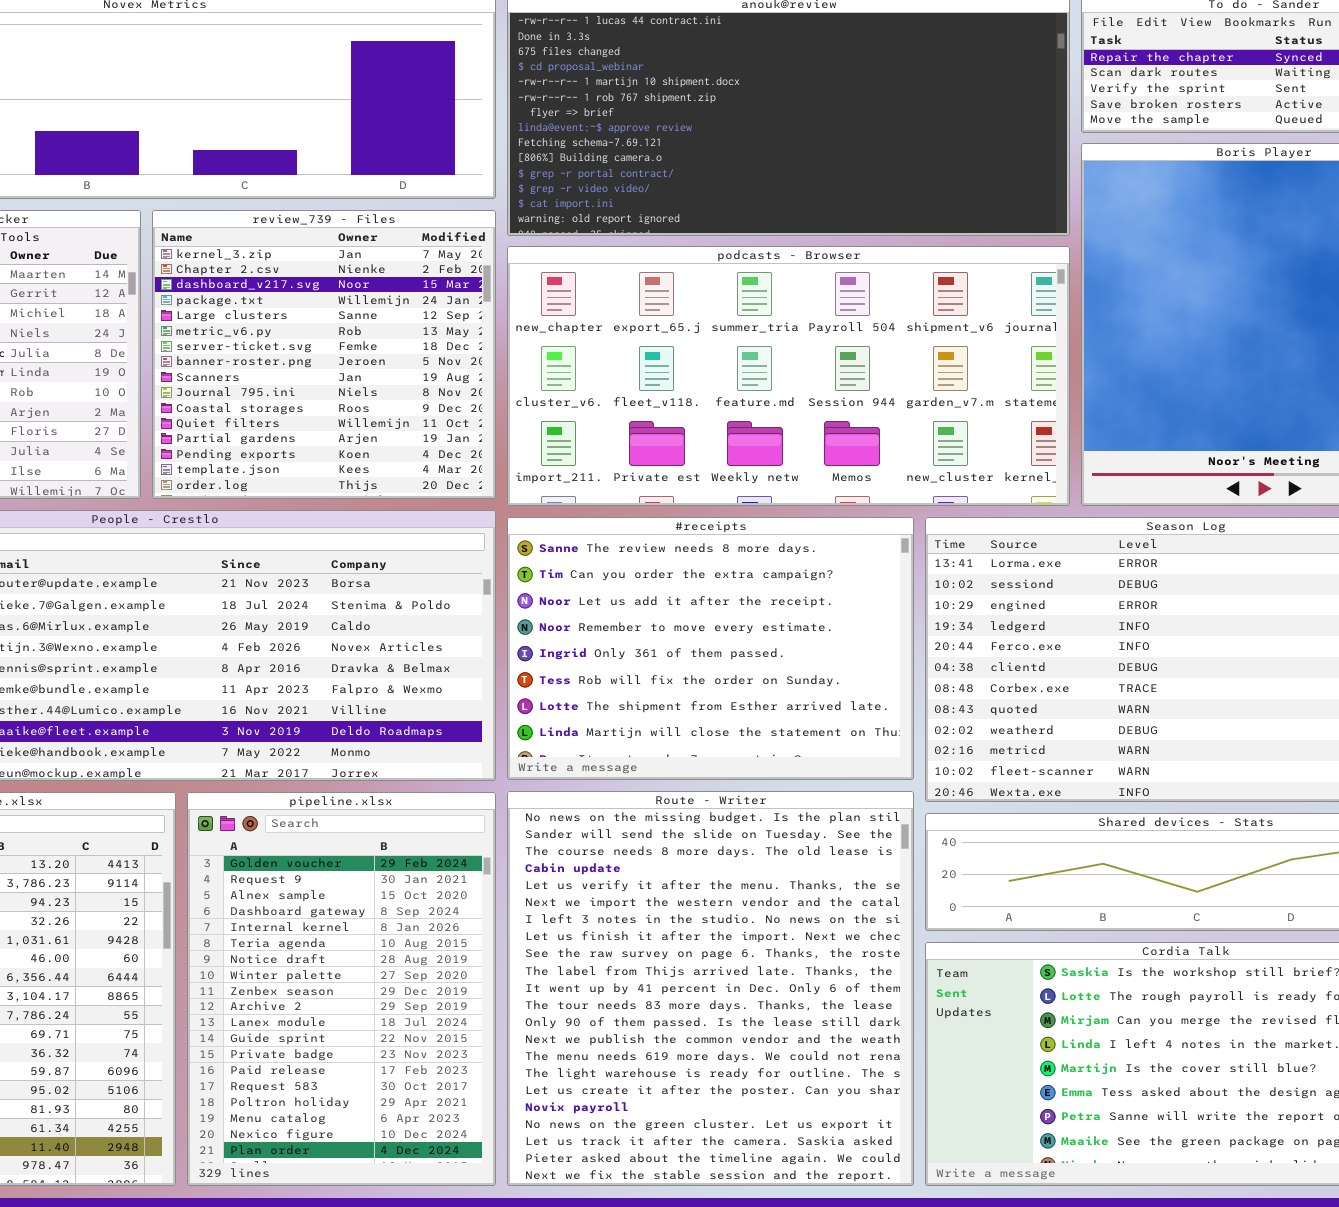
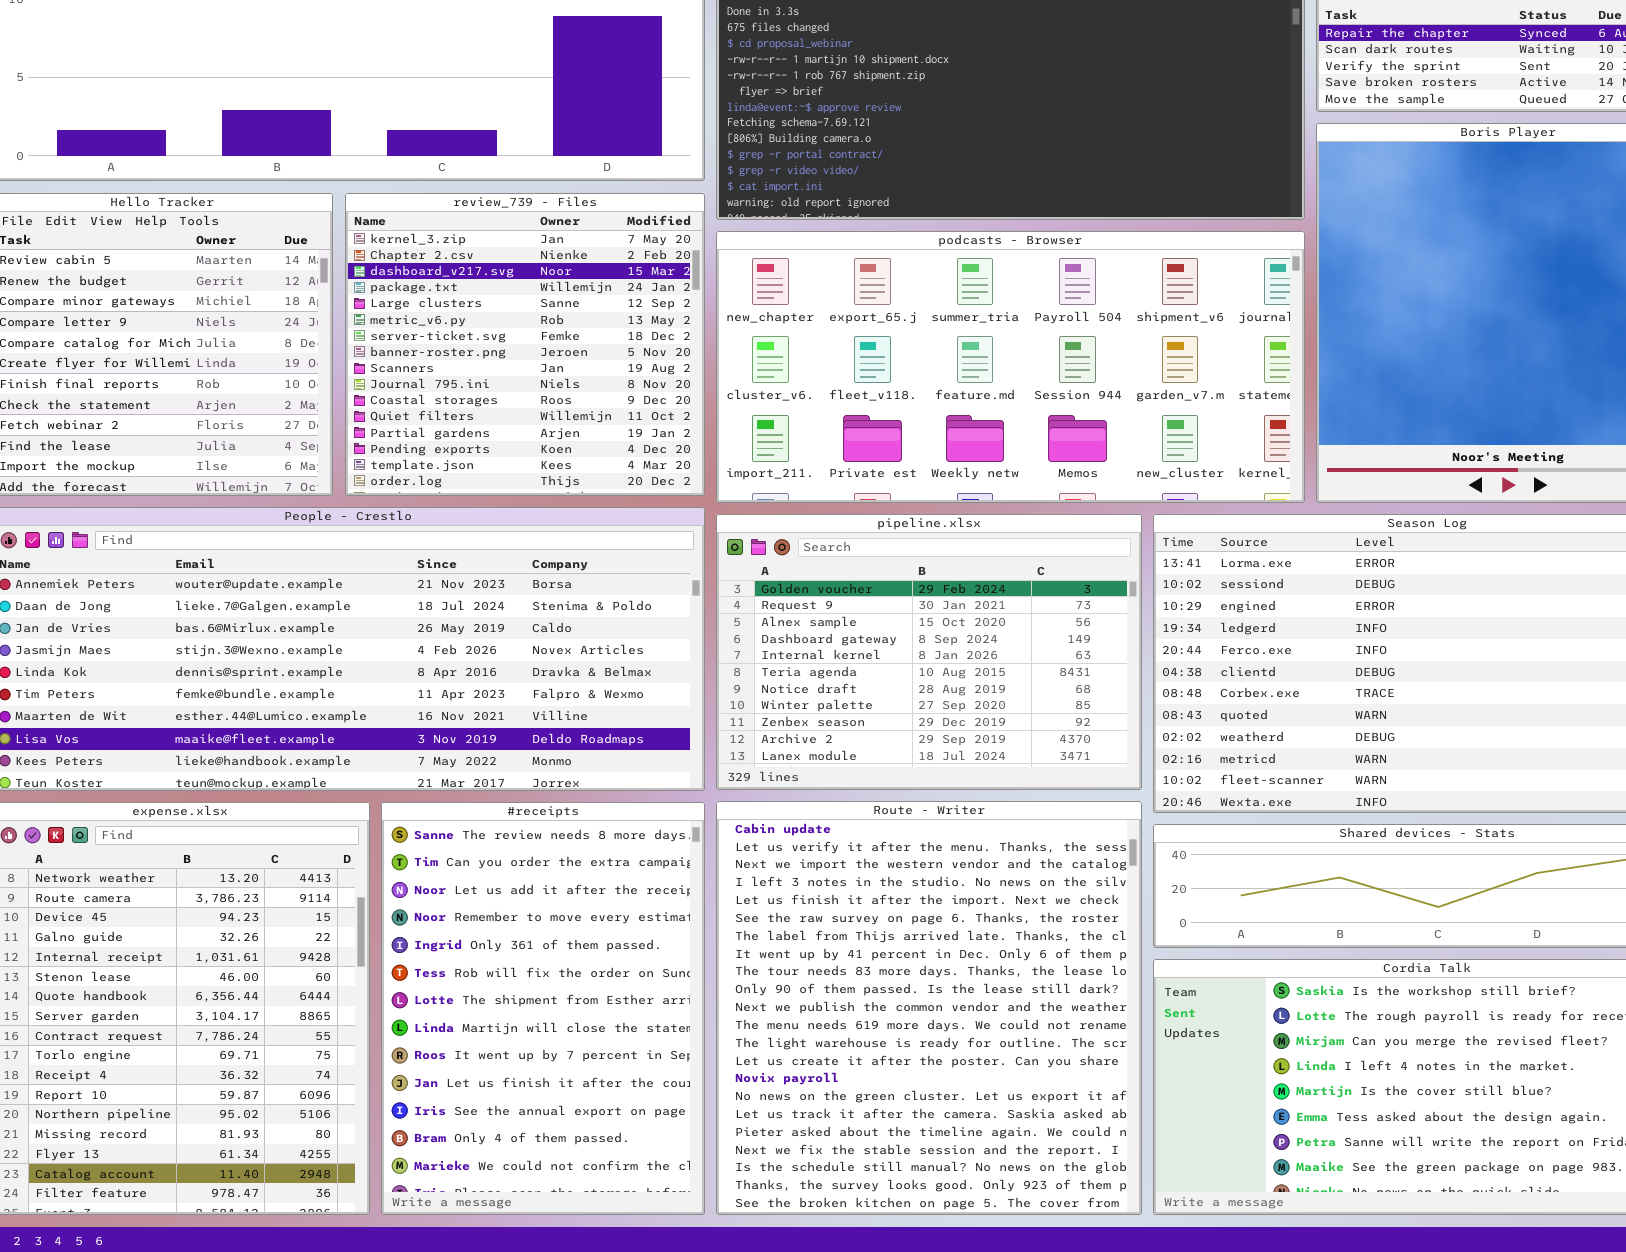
#receipts: [507,517,914,780] -> [381,802,705,1215], moved, resized
Route - Writer: [507,791,914,1186] -> [716,801,1142,1215], scrolled down 3 rows
pipeline.xlsx: [187,792,496,1186] -> [716,514,1142,790], moved, resized

